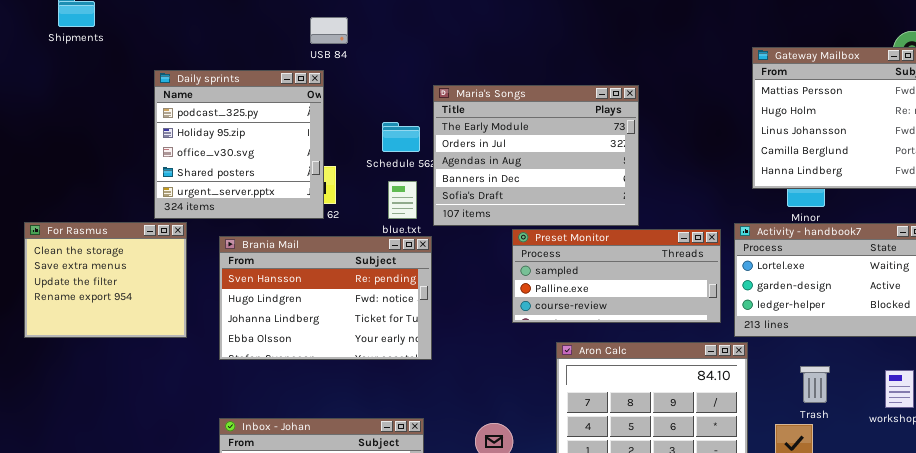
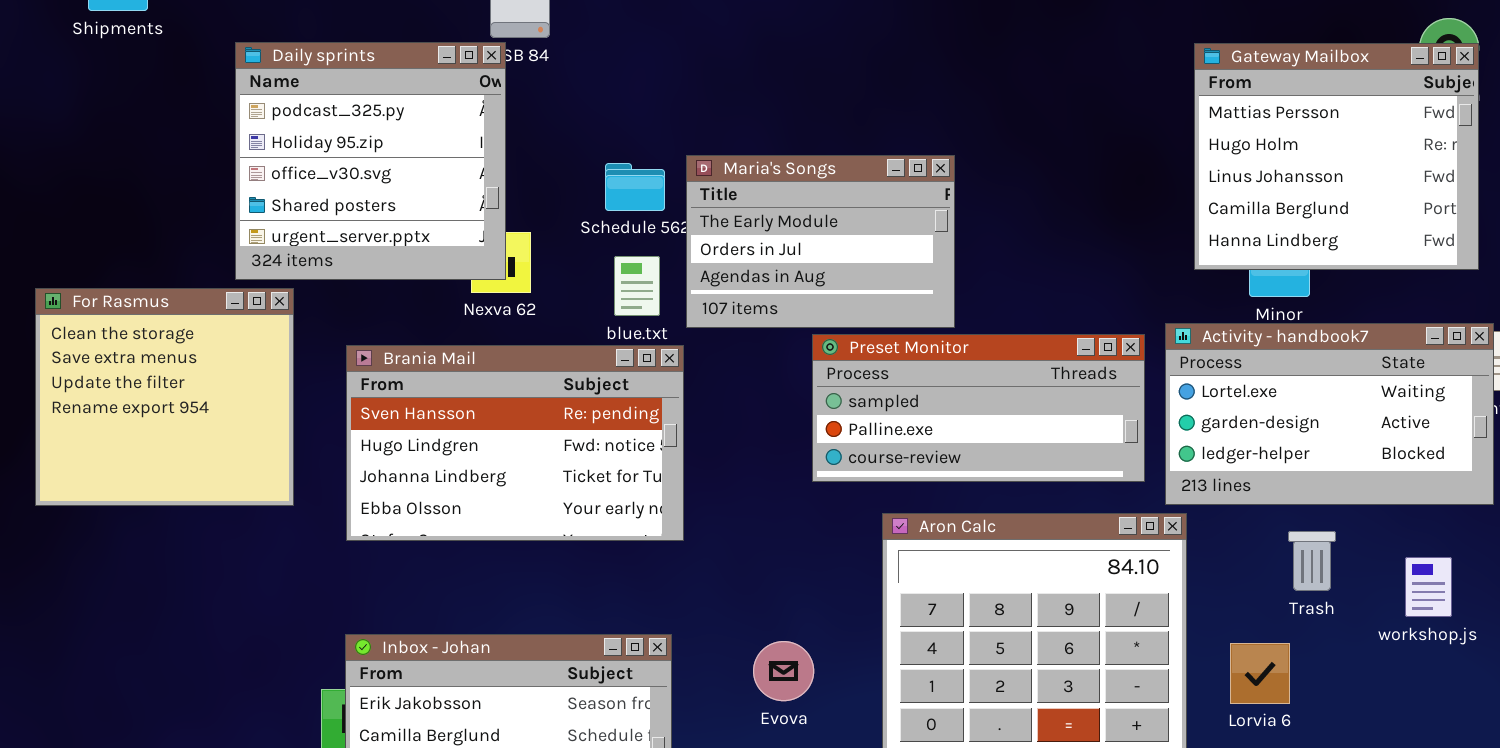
Daily sprints: [154,70,324,219] -> [235,42,506,280], moved
Maria's Songs: [433,85,639,226] -> [686,155,955,328], resized
For Rasmus: [24,222,187,338] -> [35,288,294,506], resized
Trash: [800,366,830,403] -> [1288,531,1336,591], moved

